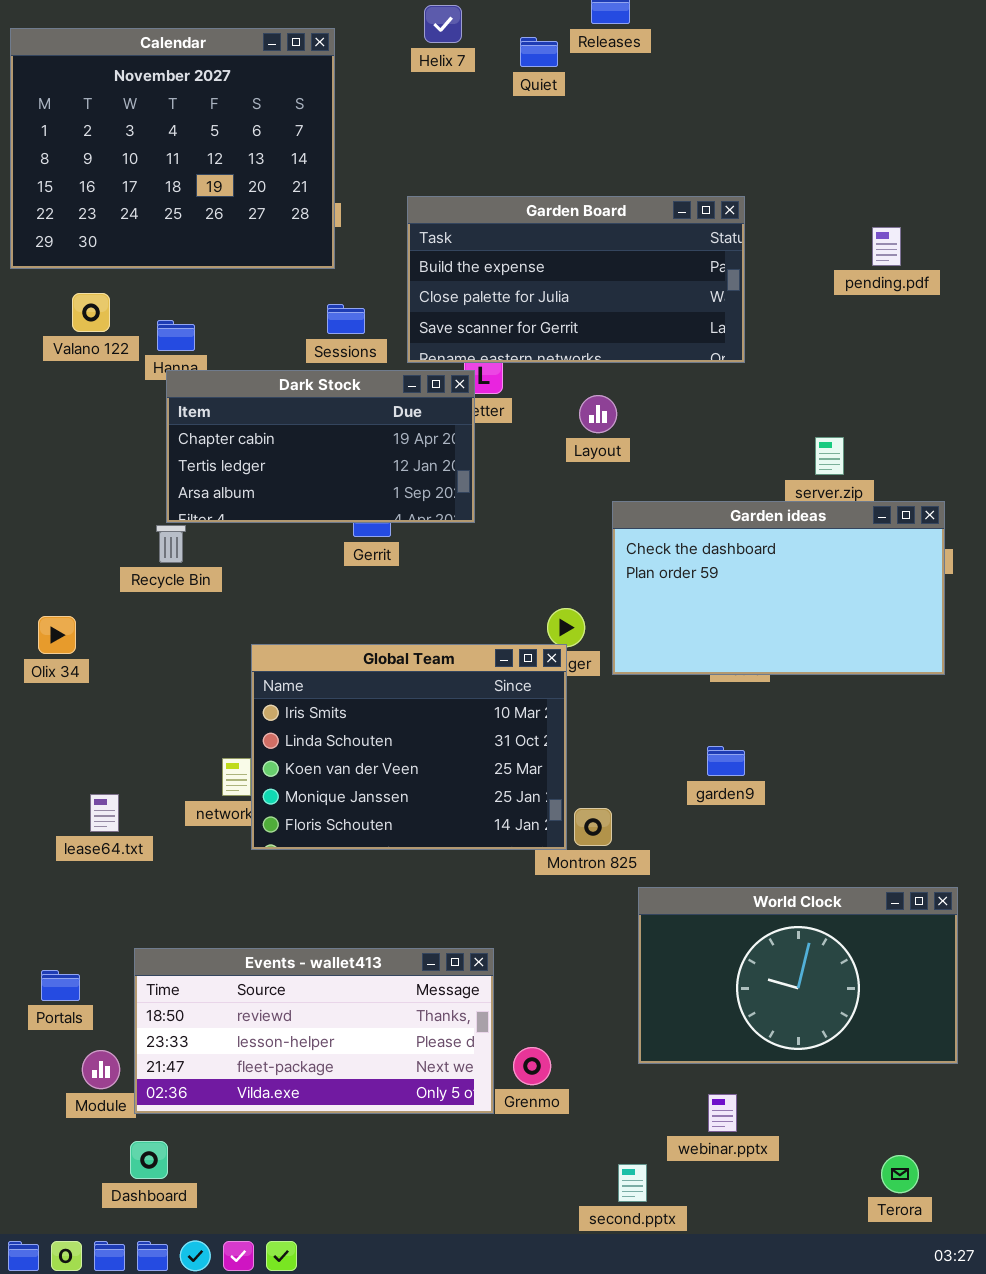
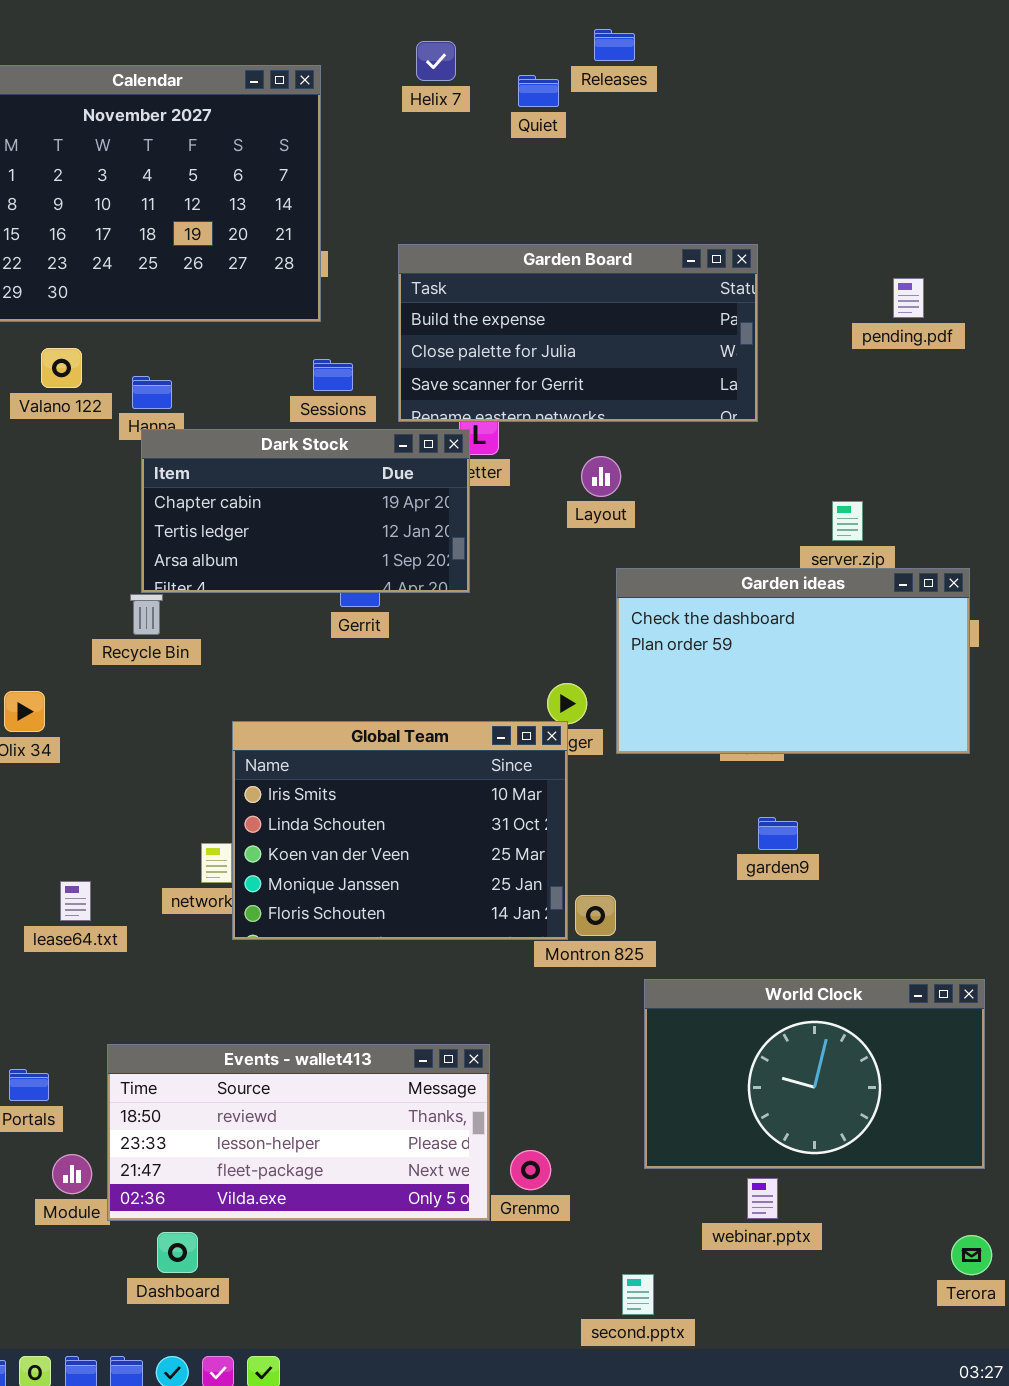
garden9: [707,746,745,776] -> [758,817,798,850], moved
webinar.pptx: [708,1094,737,1132] -> [747,1178,778,1219], moved
Dashboard: [130,1141,168,1179] -> [157,1232,198,1273], moved
Terora: [881,1155,919,1193] -> [951,1235,992,1275], moved

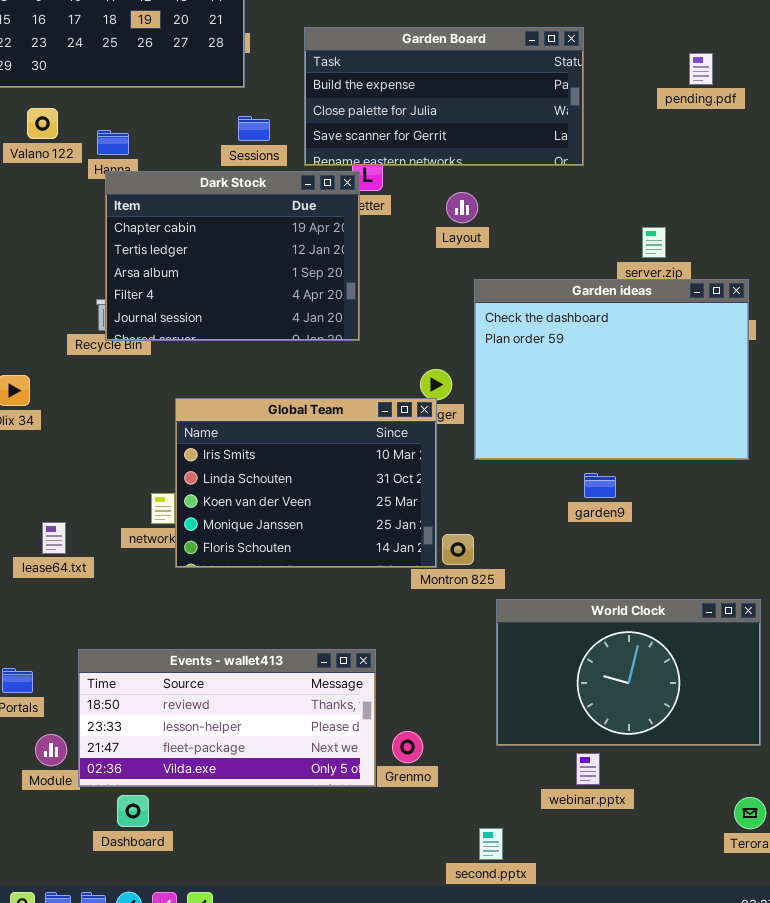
Dark Stock: [141,429,470,593] -> [105,171,360,341], resized
Garden ideas: [616,568,970,754] -> [474,279,749,460], resized

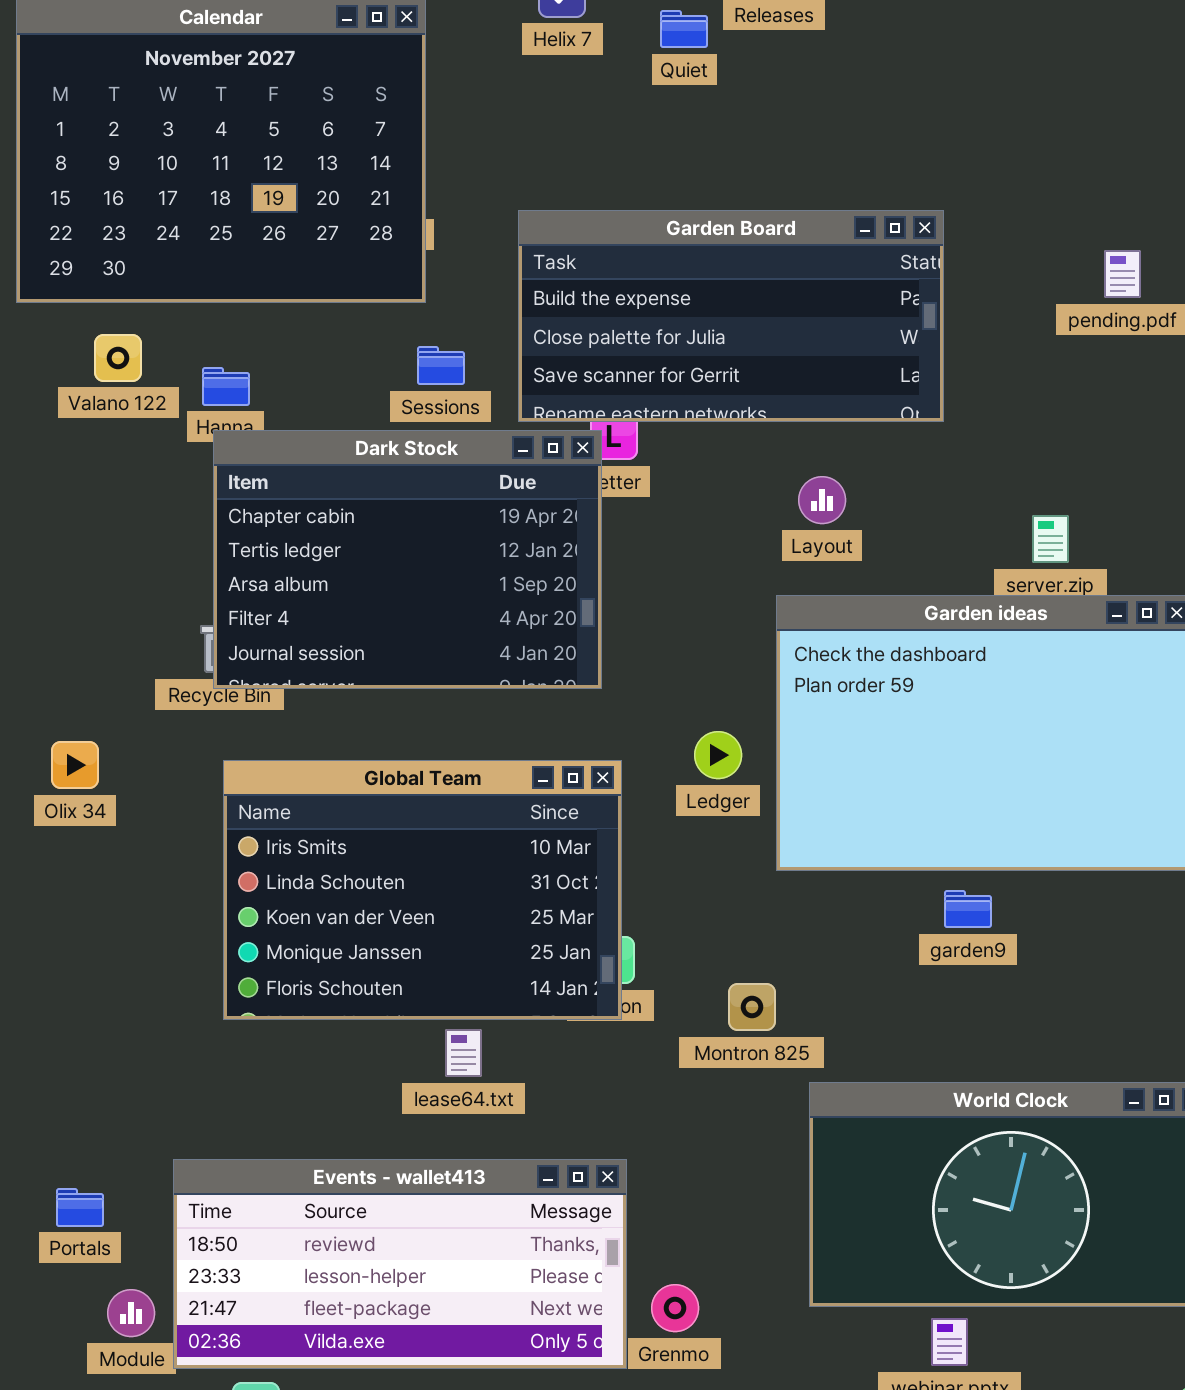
Layout: [446,192,478,223] -> [798,476,846,524], moved
Global Team: [175,398,437,568] -> [223,760,622,1020], moved
lease64.txt: [42,522,66,554] -> [445,1029,482,1077], moved

